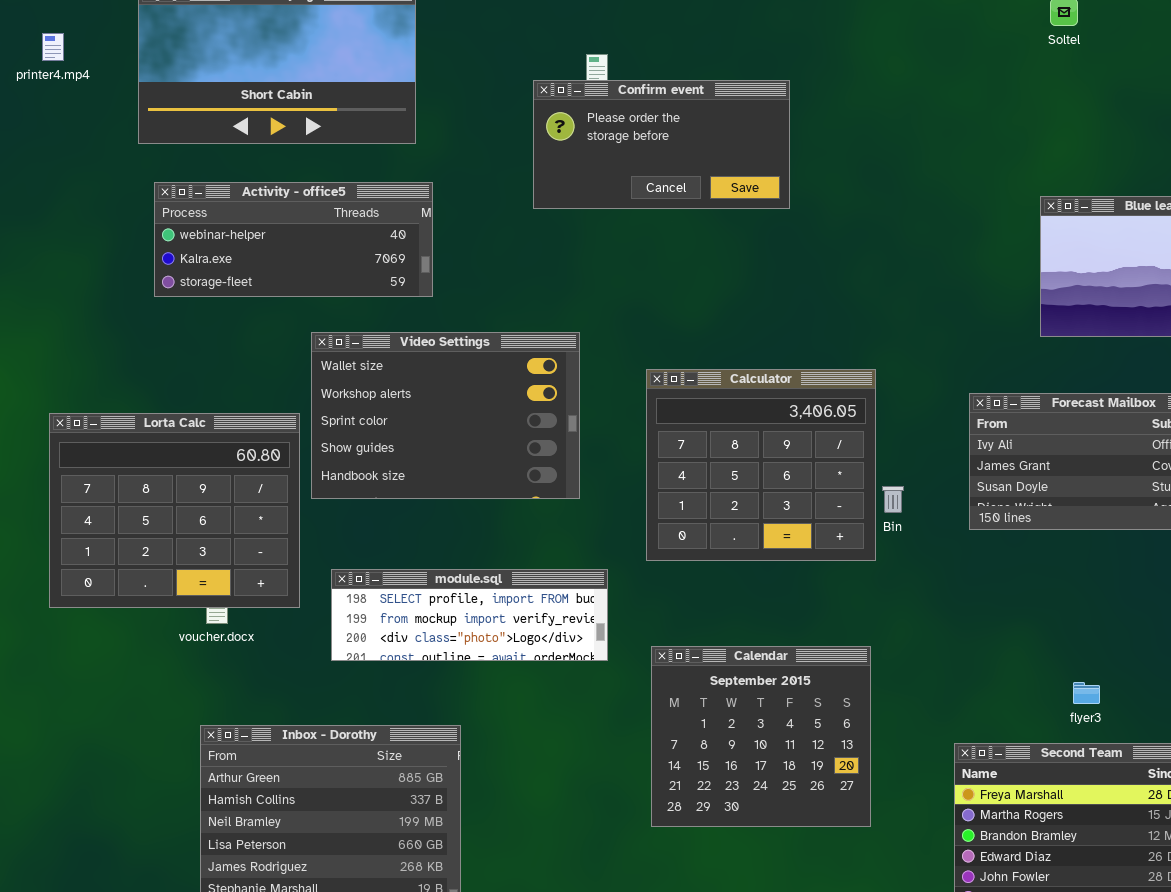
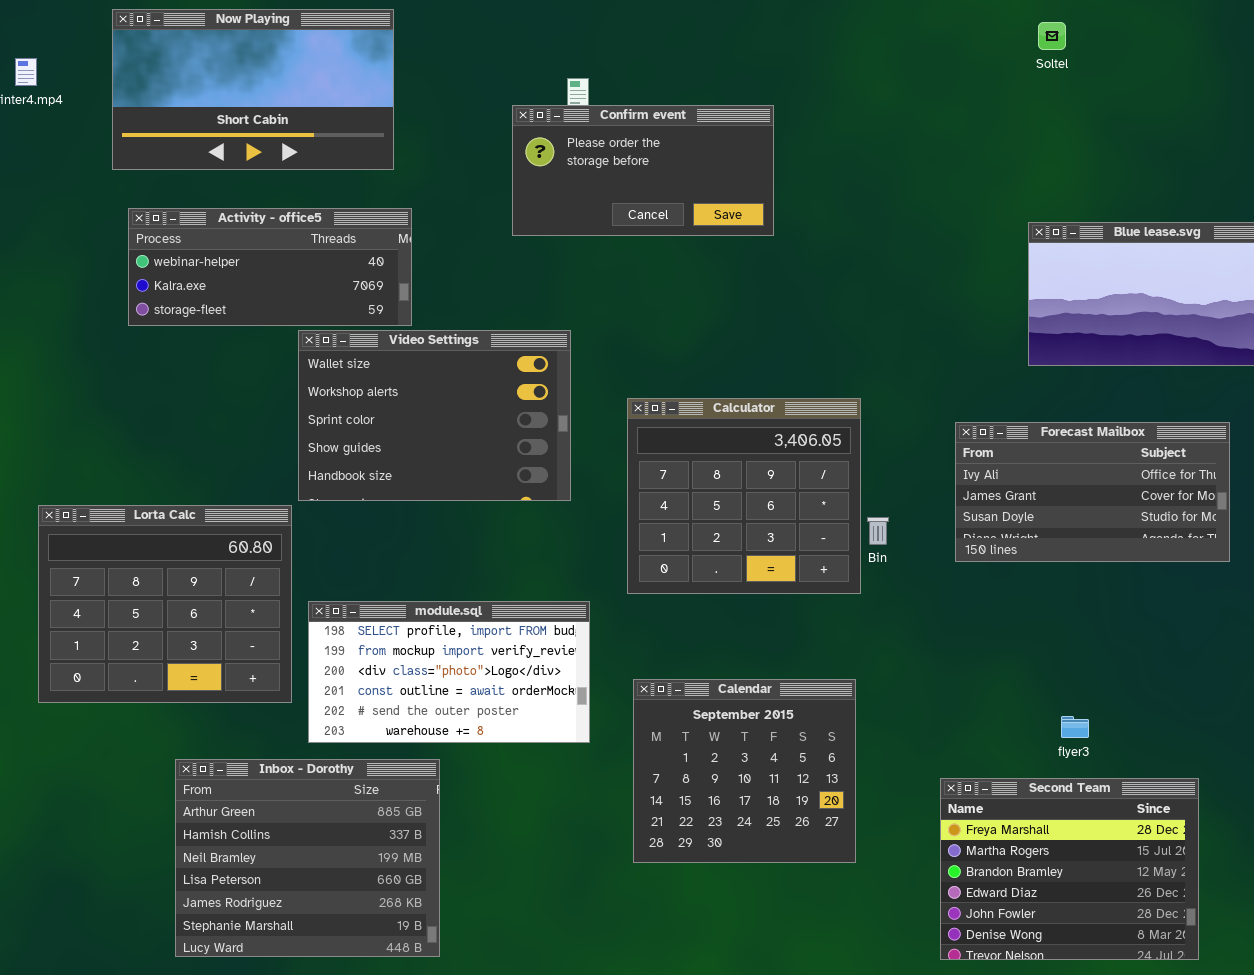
Video Settings: [311,332,580,499] -> [298,330,571,501], moved
Lorta Calc: [49,413,300,608] -> [38,505,292,703], moved
module.sql: [331,569,608,661] -> [308,601,590,743], resized

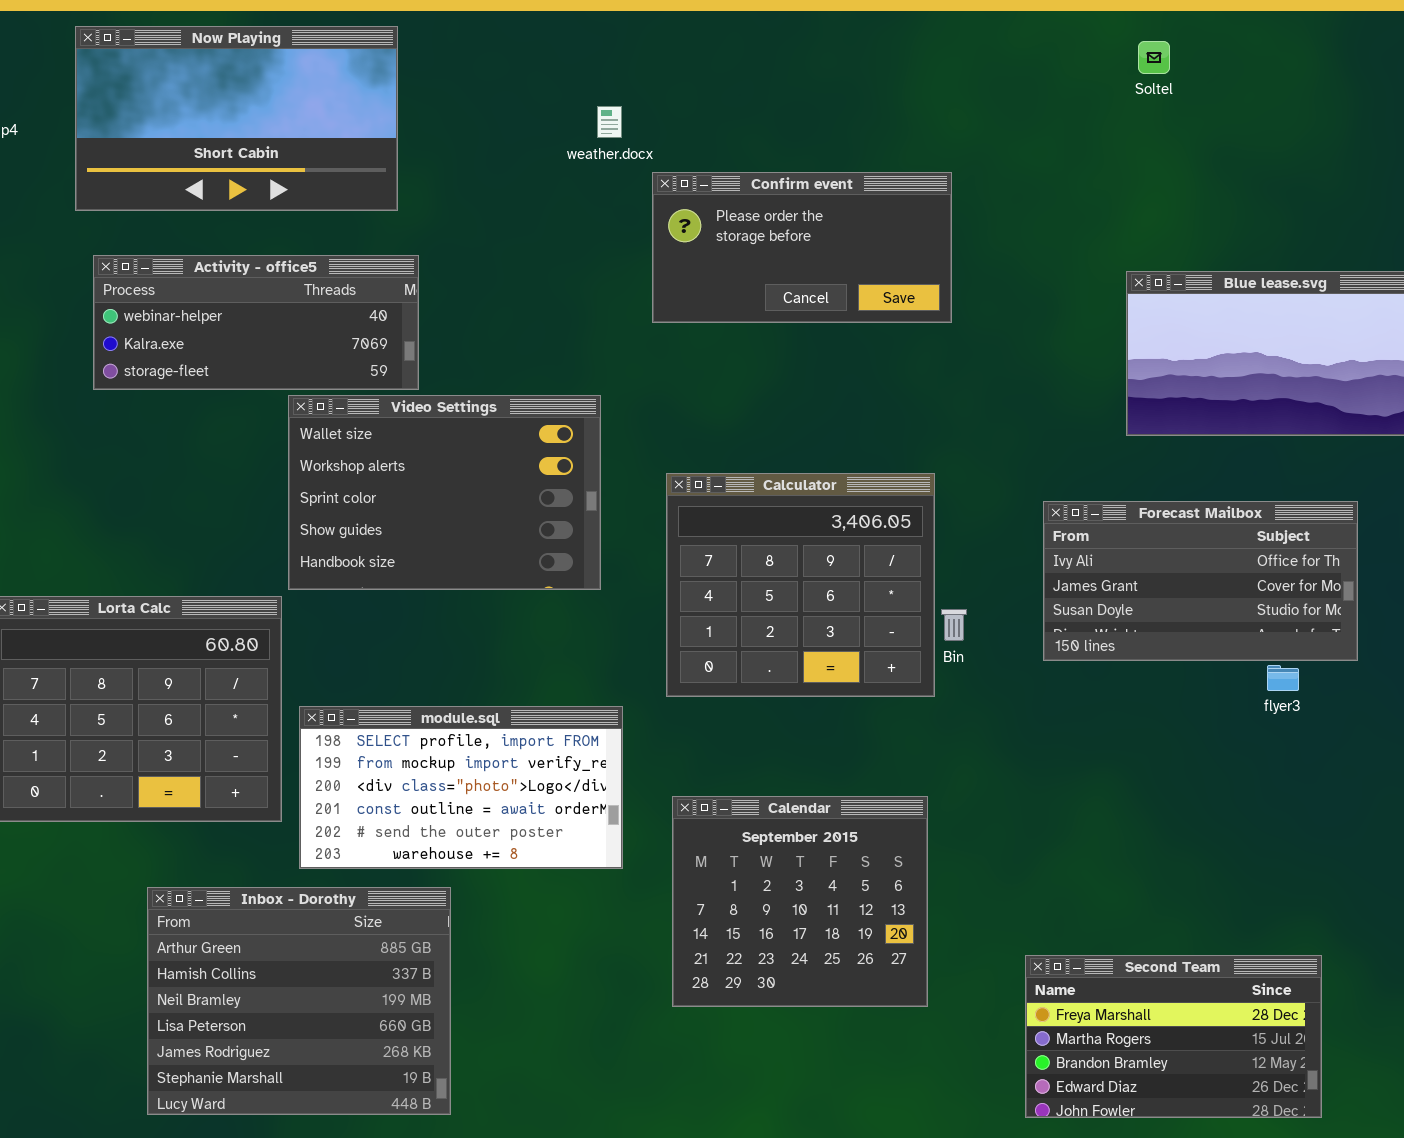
Confirm event: [512,105,774,236] -> [652,172,952,323], moved
flyer3: [1061,716,1089,738] -> [1267,665,1299,691], moved
Second Team: [940,778,1199,960] -> [1025,955,1322,1118], resized

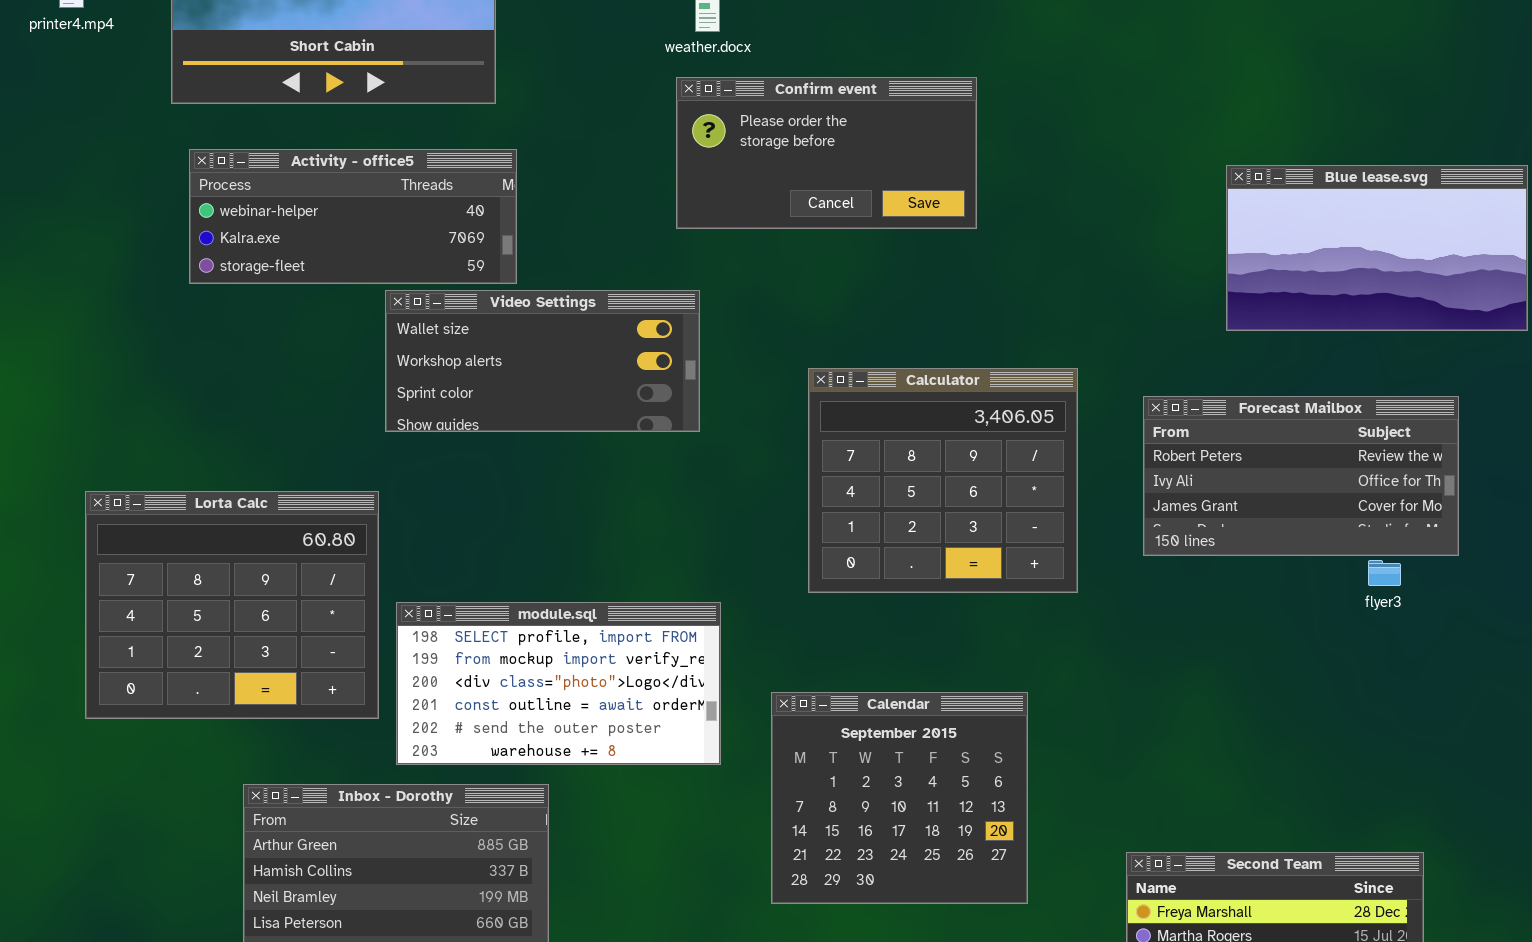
Confirm event: [652,172,952,323] -> [676,77,977,229], moved
Video Settings: [288,395,601,590] -> [385,290,700,432], resized
Calculator: [666,473,935,697] -> [808,368,1078,593], moved
Forecast Mailbox: [1043,501,1358,661] -> [1143,396,1459,556], scrolled up 1 row

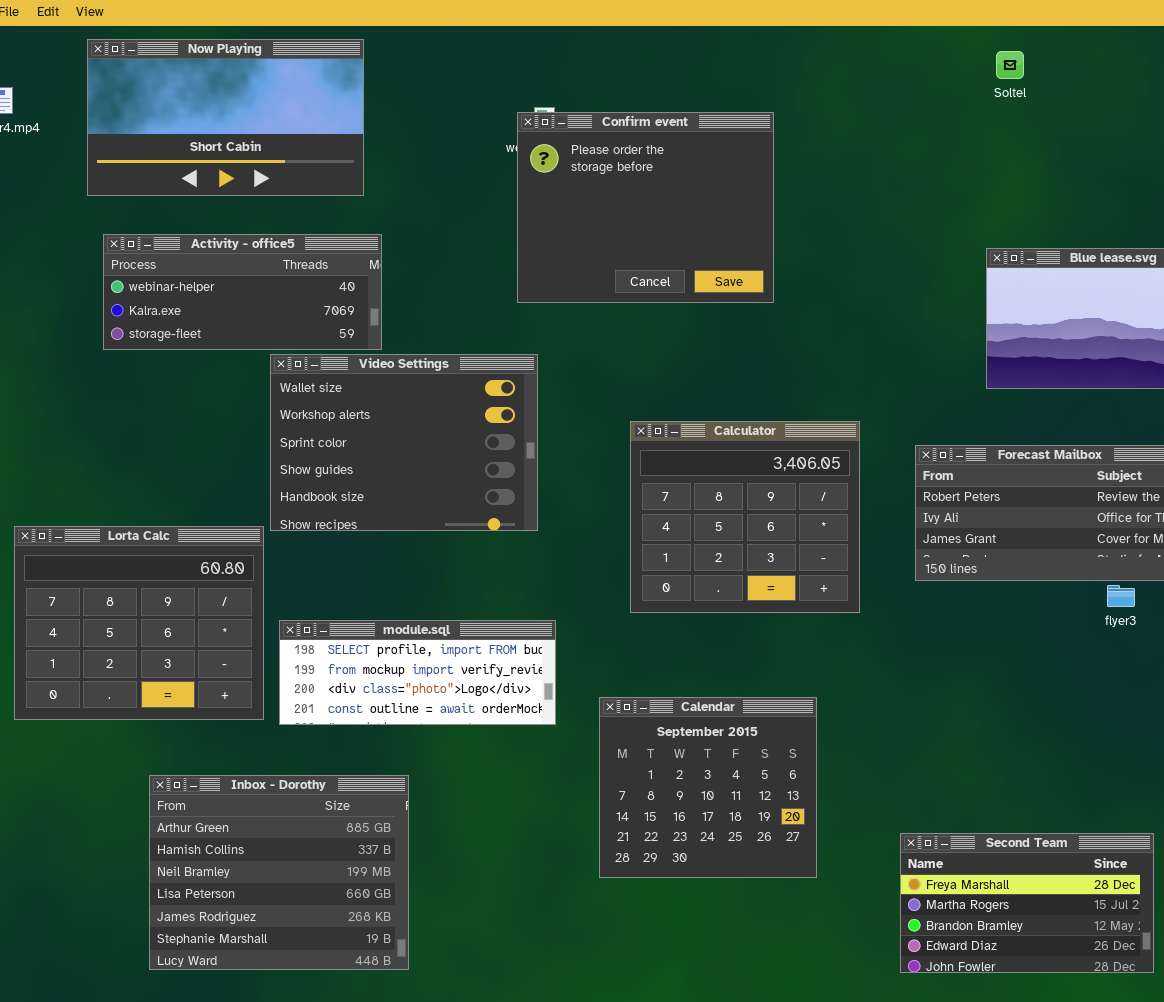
Confirm event: [676,77,977,229] -> [517,112,774,303], resized
Video Settings: [385,290,700,432] -> [270,354,538,531], resized
module.sql: [396,602,721,765] -> [279,620,556,725], resized

